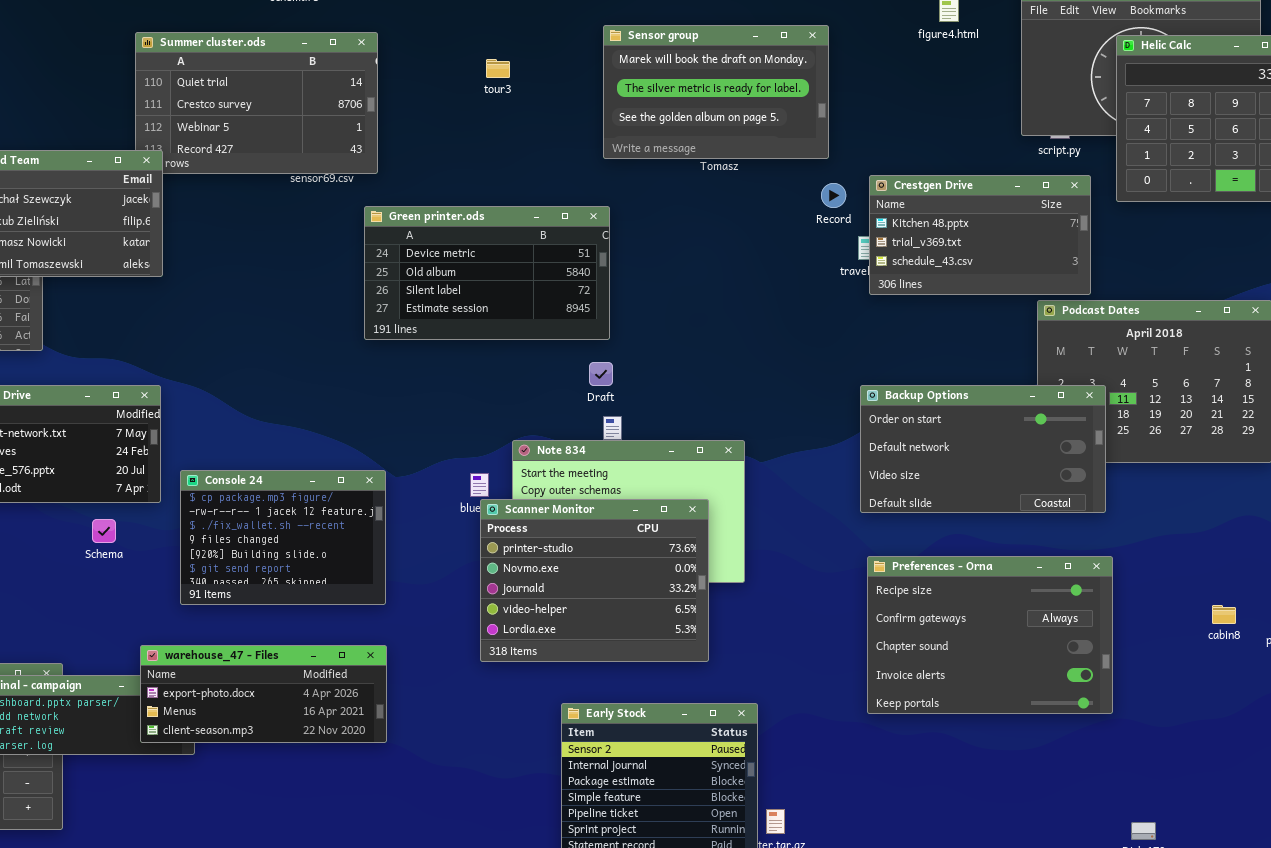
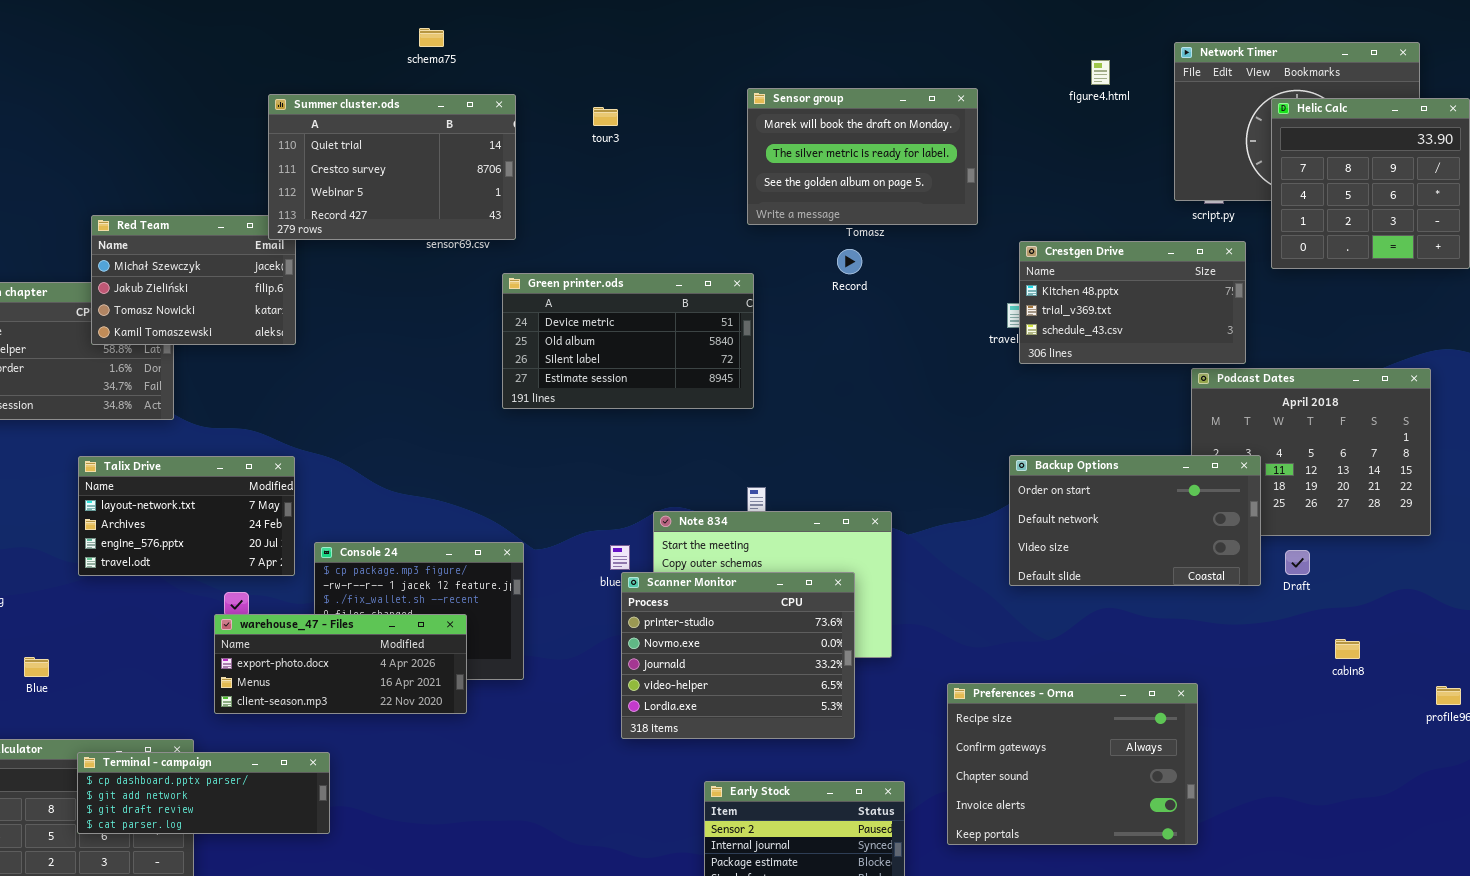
Summer cluster.ods: [135,32,378,174] -> [268,94,516,240], raised
tour3: [486,59,510,78] -> [593,107,618,126], moved
Record: [821,183,846,208] -> [837,249,862,274], moved
Draft: [589,362,613,386] -> [1285,550,1310,575], moved
Preferences - Orna: [867,556,1113,714] -> [947,683,1198,845], moved
cabin8: [1212,605,1236,624] -> [1335,639,1360,659], moved
warehouse_47 - Files: [140,645,387,743] -> [214,614,467,714], moved

